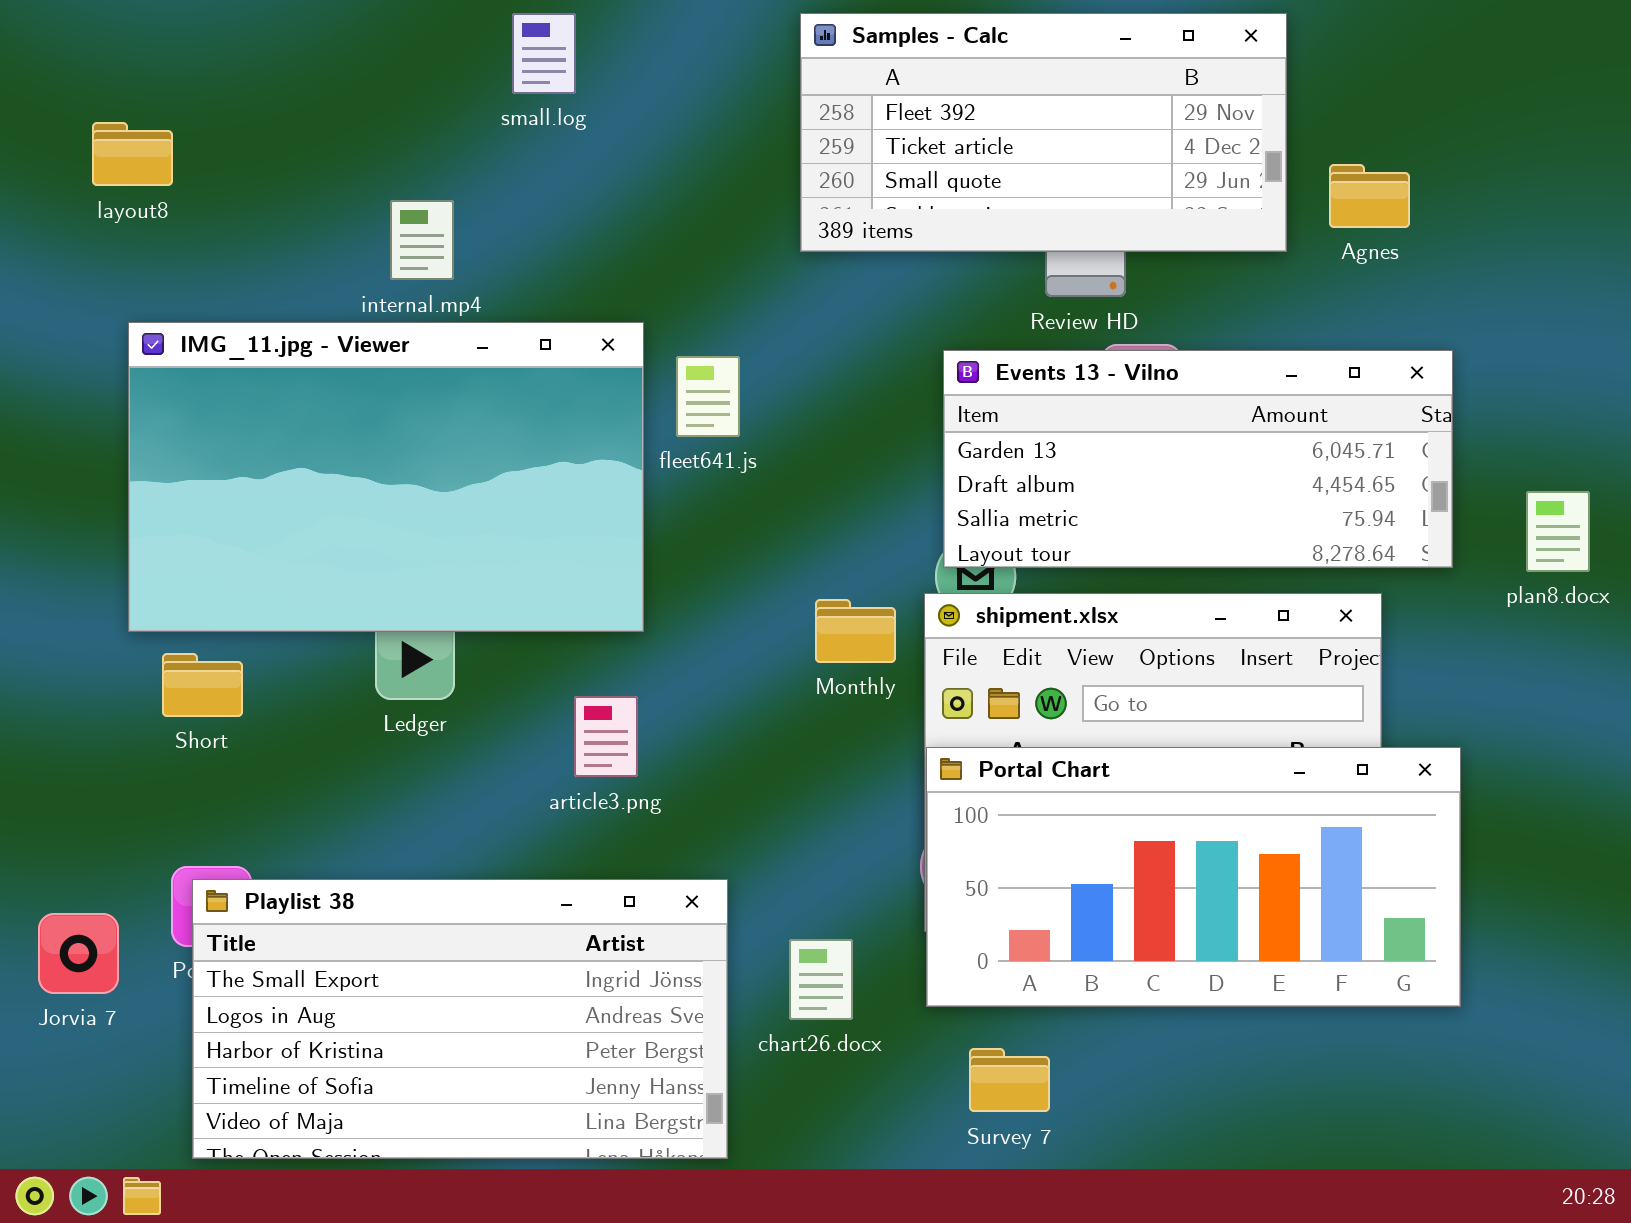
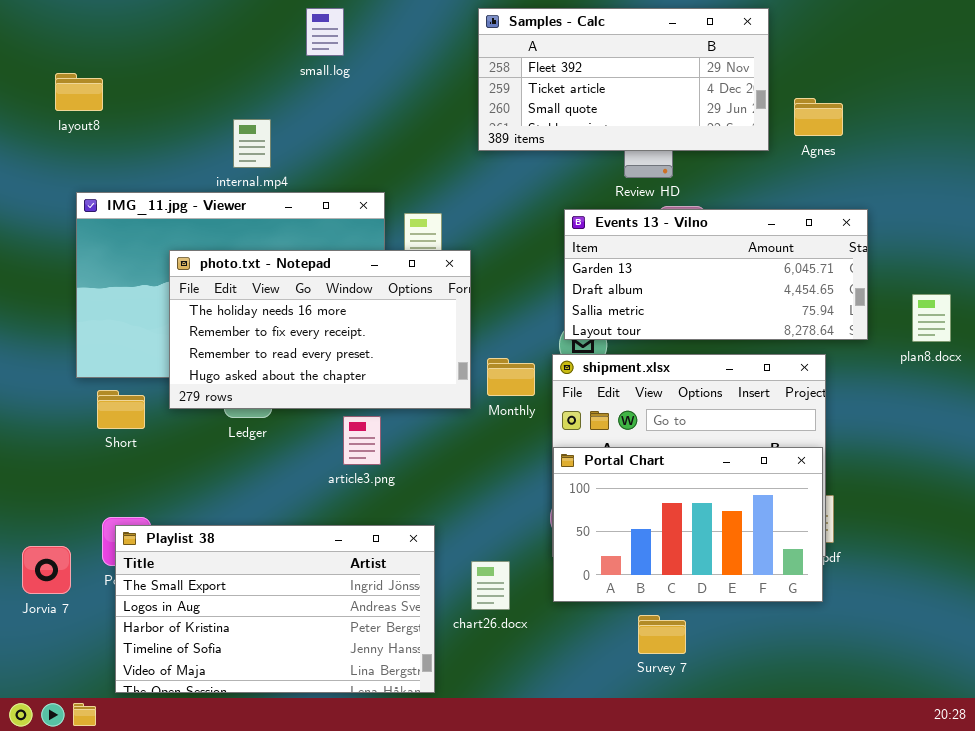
photo.txt - Notepad: none -> [169,250,471,409], opened
Portal Chart: [926,747,1461,1007] -> [553,447,823,602], resized
Survey 7: [969,1048,1050,1112] -> [638,615,686,654], moved

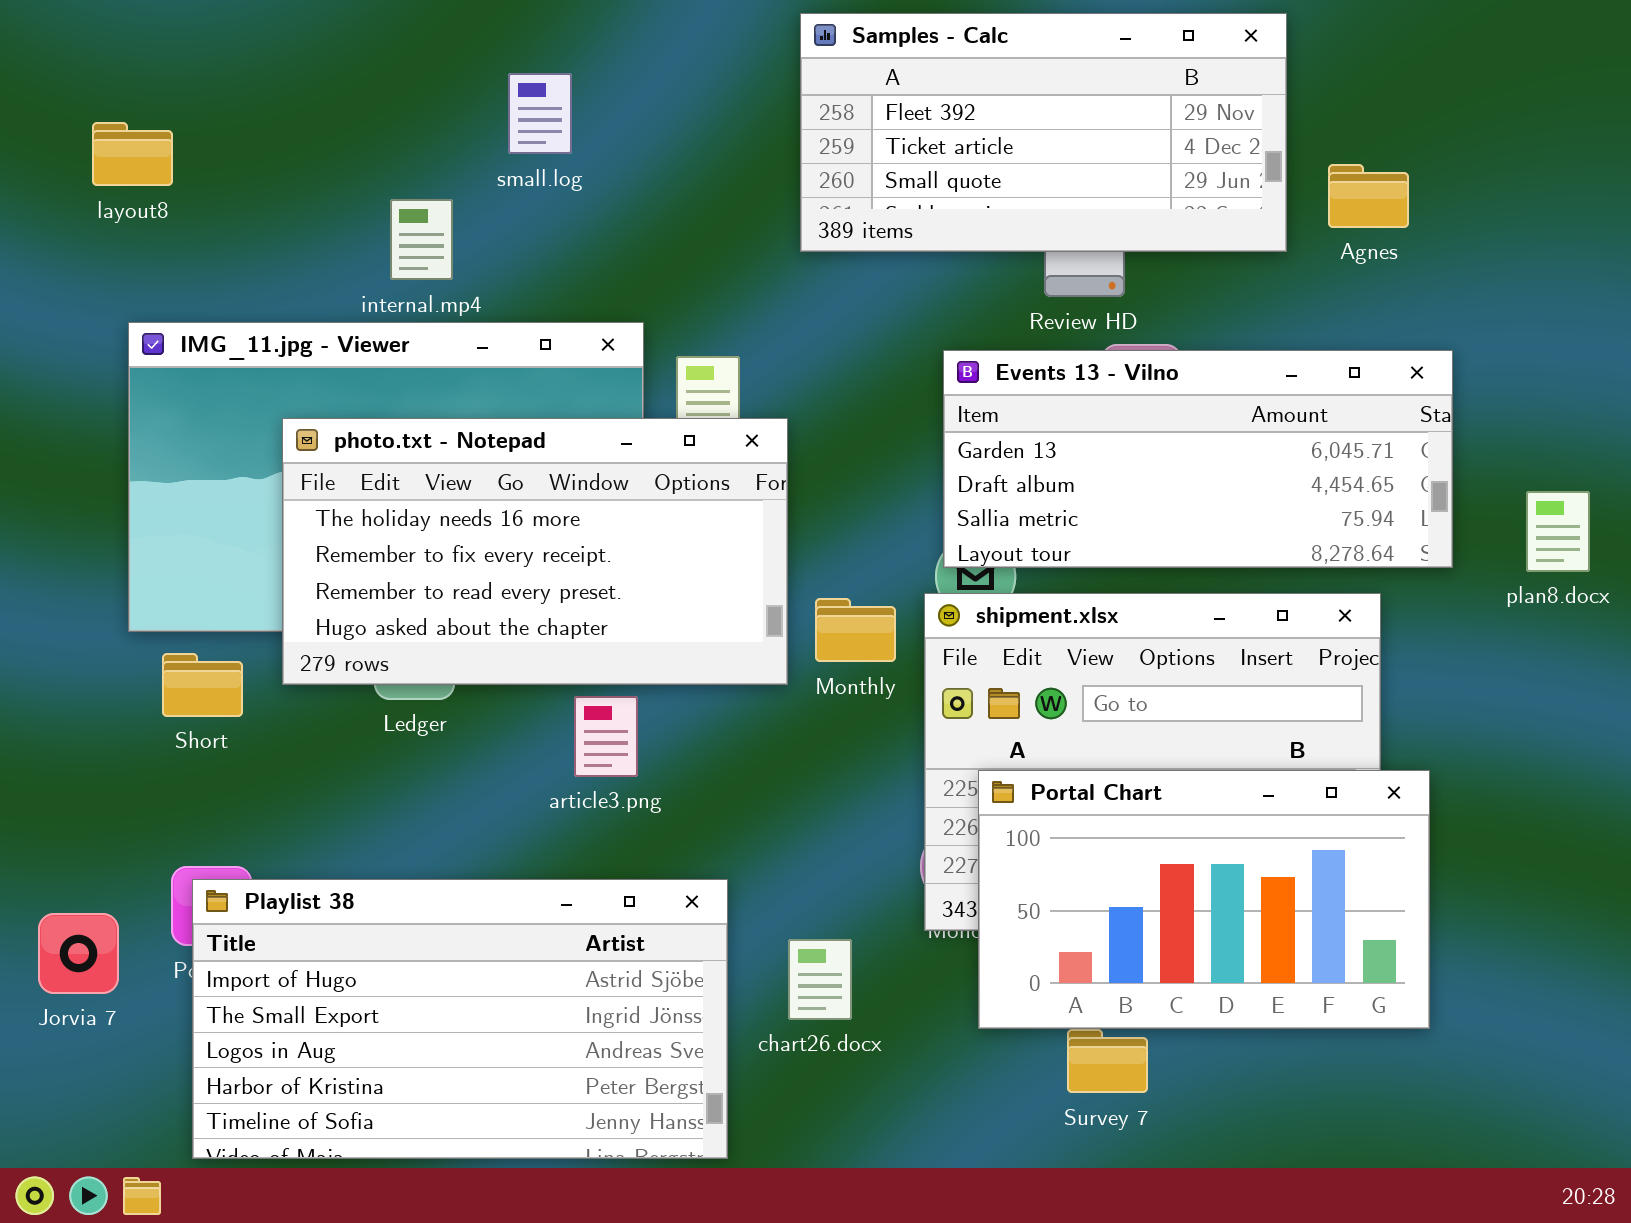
small.log: [306,8,344,56] -> [508,73,572,154], moved
Portal Chart: [553,447,823,602] -> [978,770,1430,1029], moved
Playlist 38: [115,525,435,693] -> [192,879,728,1159], scrolled up 1 row

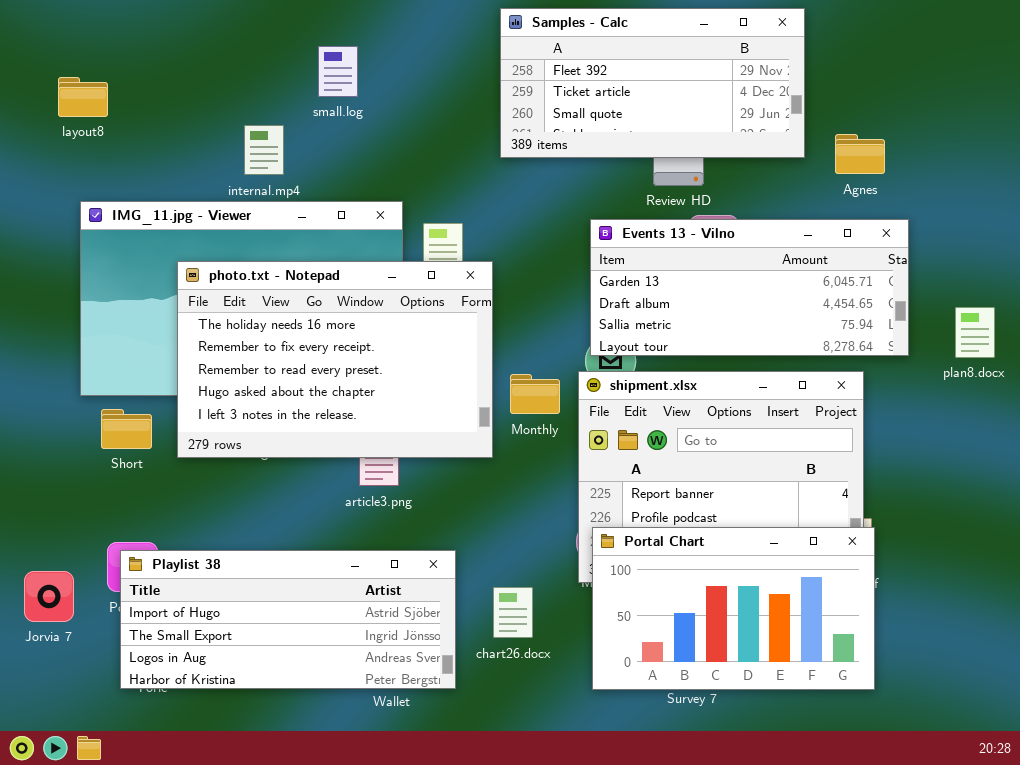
Agnes: [1328,164,1409,228] -> [835,134,885,174], moved
photo.txt - Notepad: [282,418,788,685] -> [177,261,493,458], resized
Portal Chart: [978,770,1430,1029] -> [592,527,875,690], moved
Playlist 38: [192,879,728,1159] -> [120,550,456,689], resized

